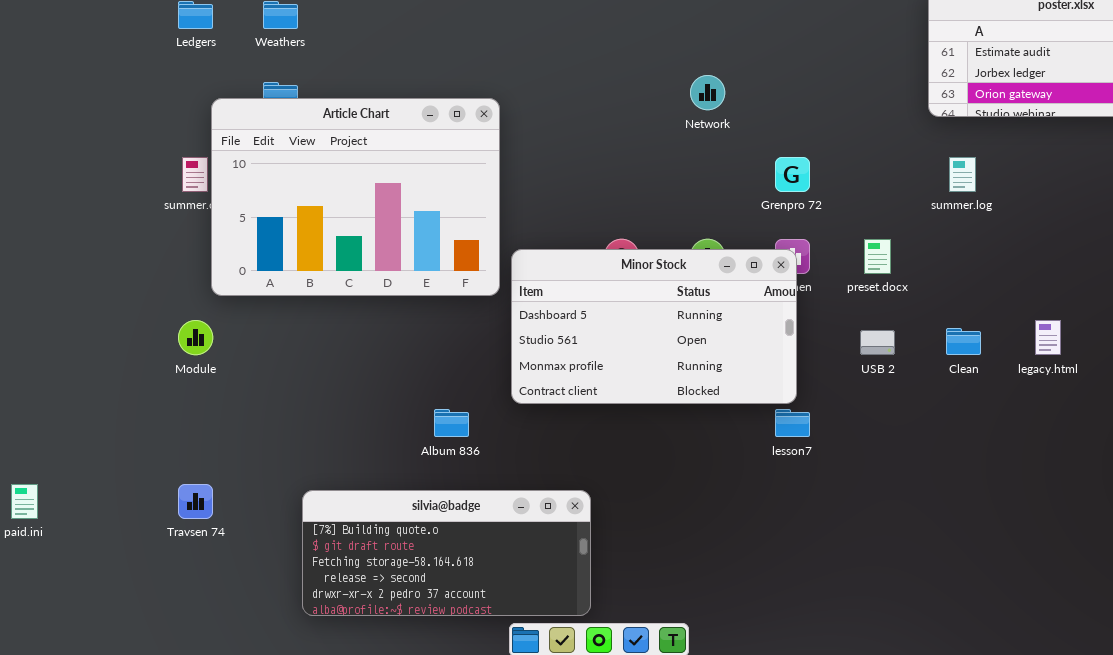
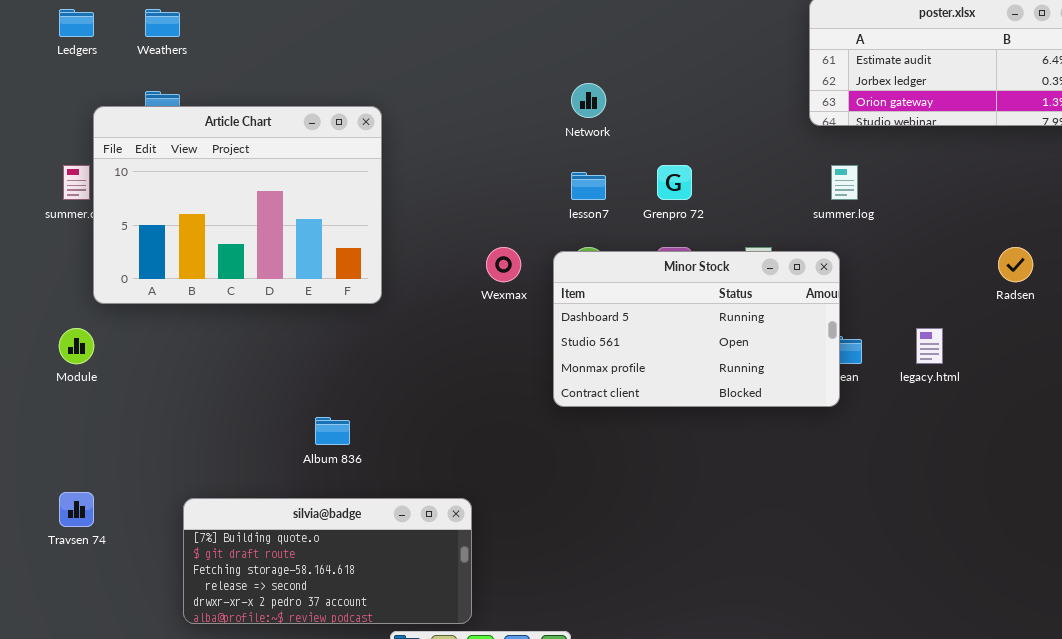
Minor Stock: [511,249,797,404] -> [553,251,840,407], moved
lesson7: [775,409,810,437] -> [571,172,606,200], moved

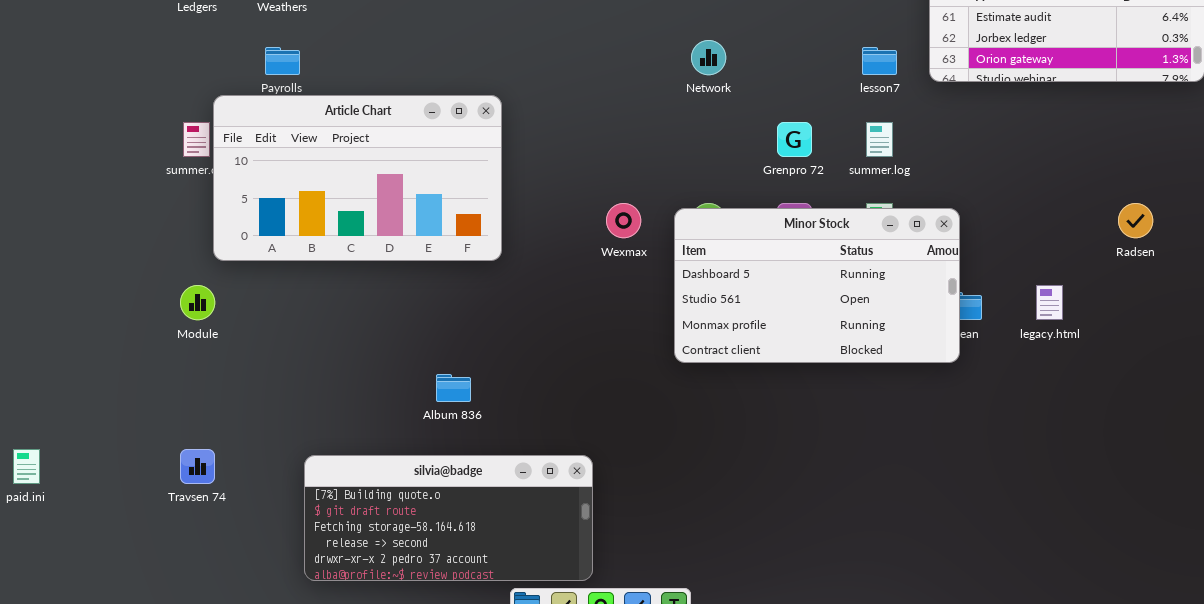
Article Chart: [93,106,382,304] -> [213,95,502,261], resized
summer.log: [831,165,858,200] -> [866,122,893,157], moved
lesson7: [571,172,606,200] -> [862,47,897,75], moved

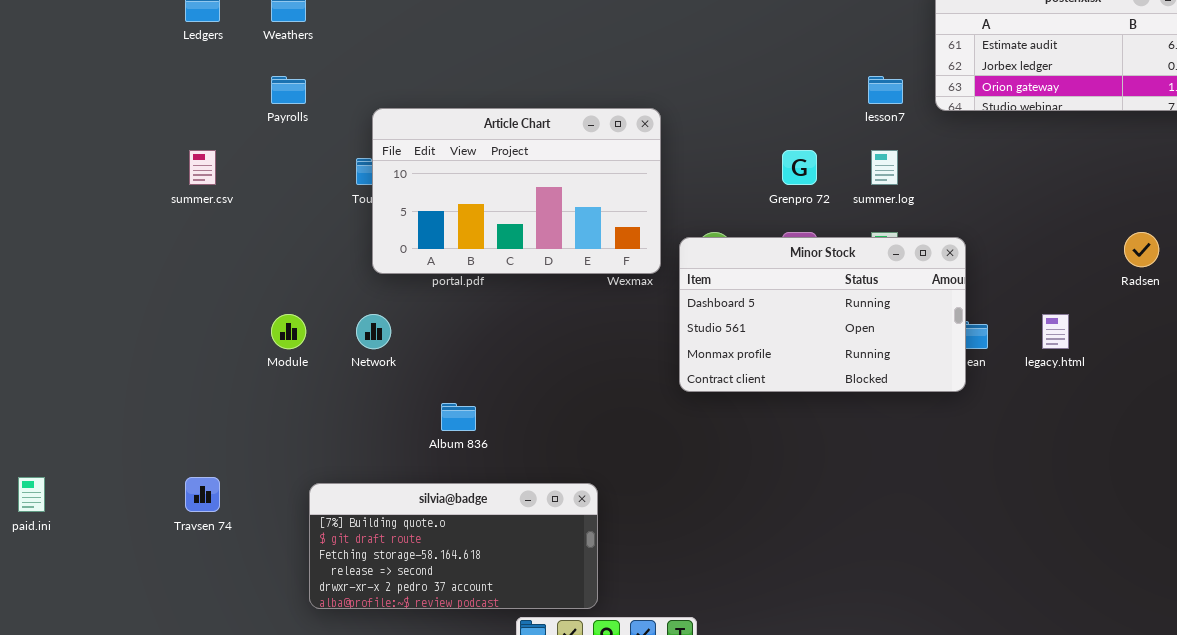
Network: [691,40,726,75] -> [356,314,391,349], moved
Article Chart: [213,95,502,261] -> [372,108,661,274], moved
Module: [180,285,215,320] -> [271,314,306,349], moved

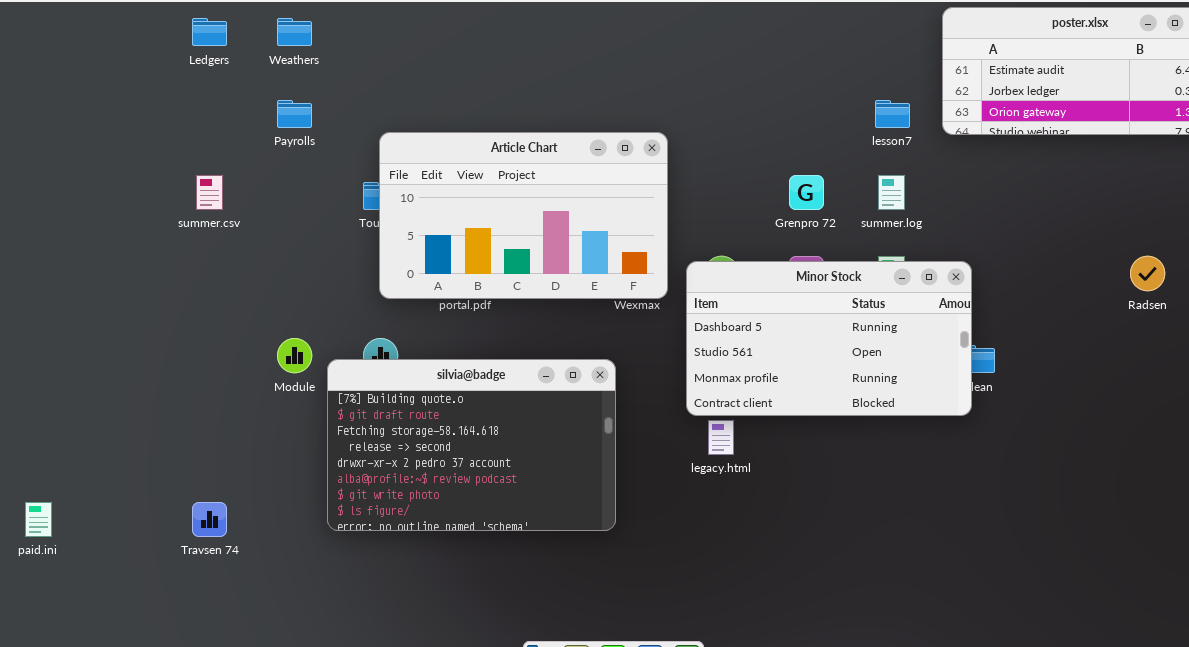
legacy.html: [1042,314,1069,349] -> [708,420,734,455], moved
silvia@badge: [309,483,598,609] -> [327,359,616,531], moved, resized

